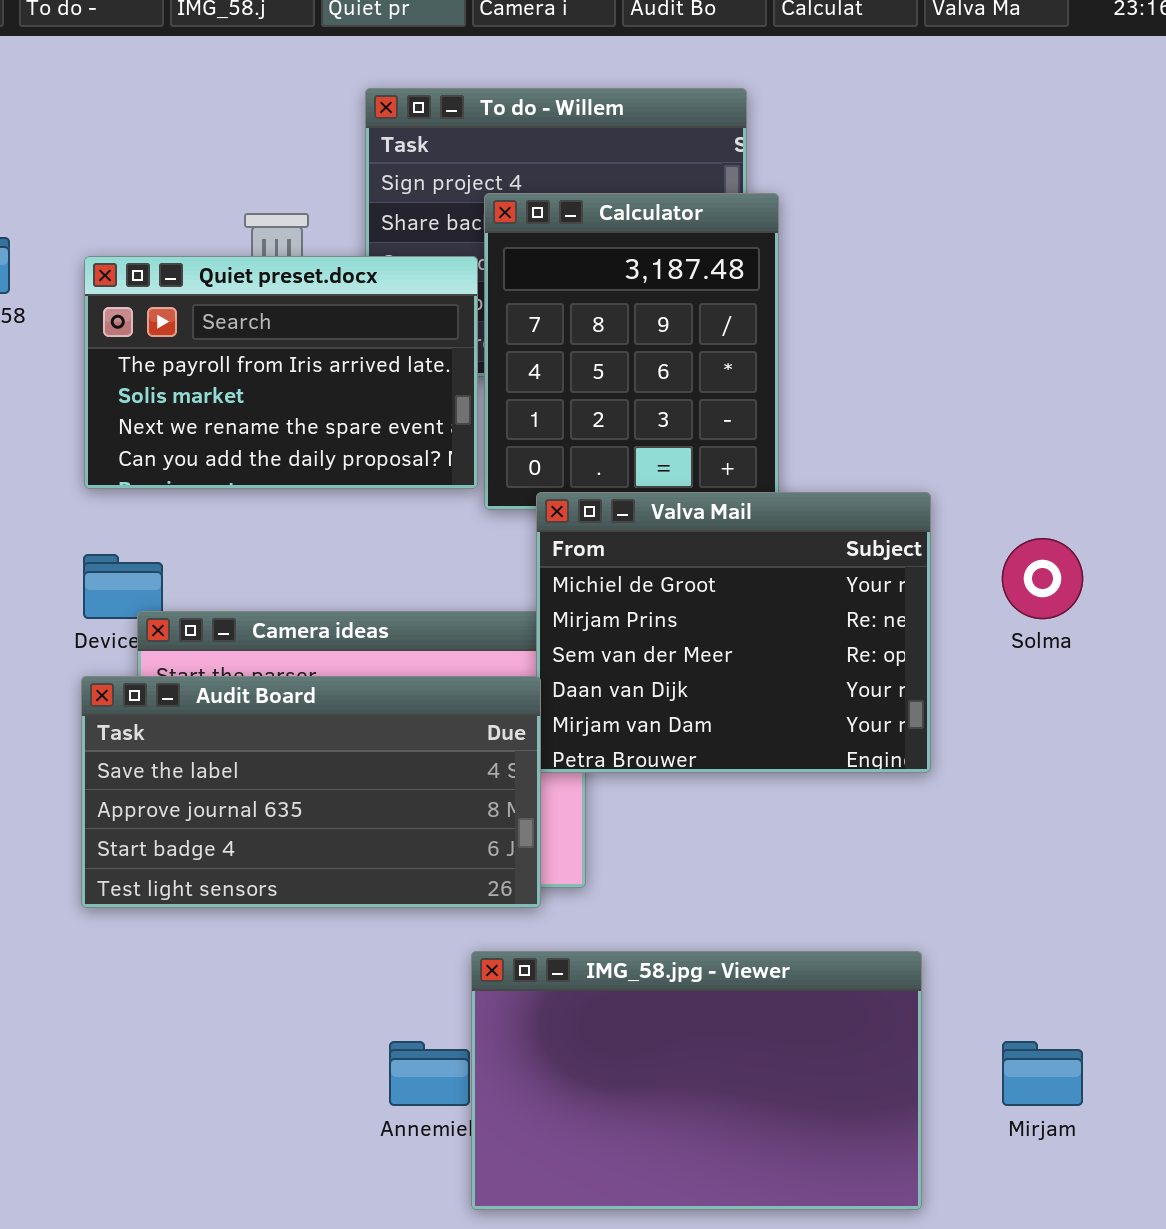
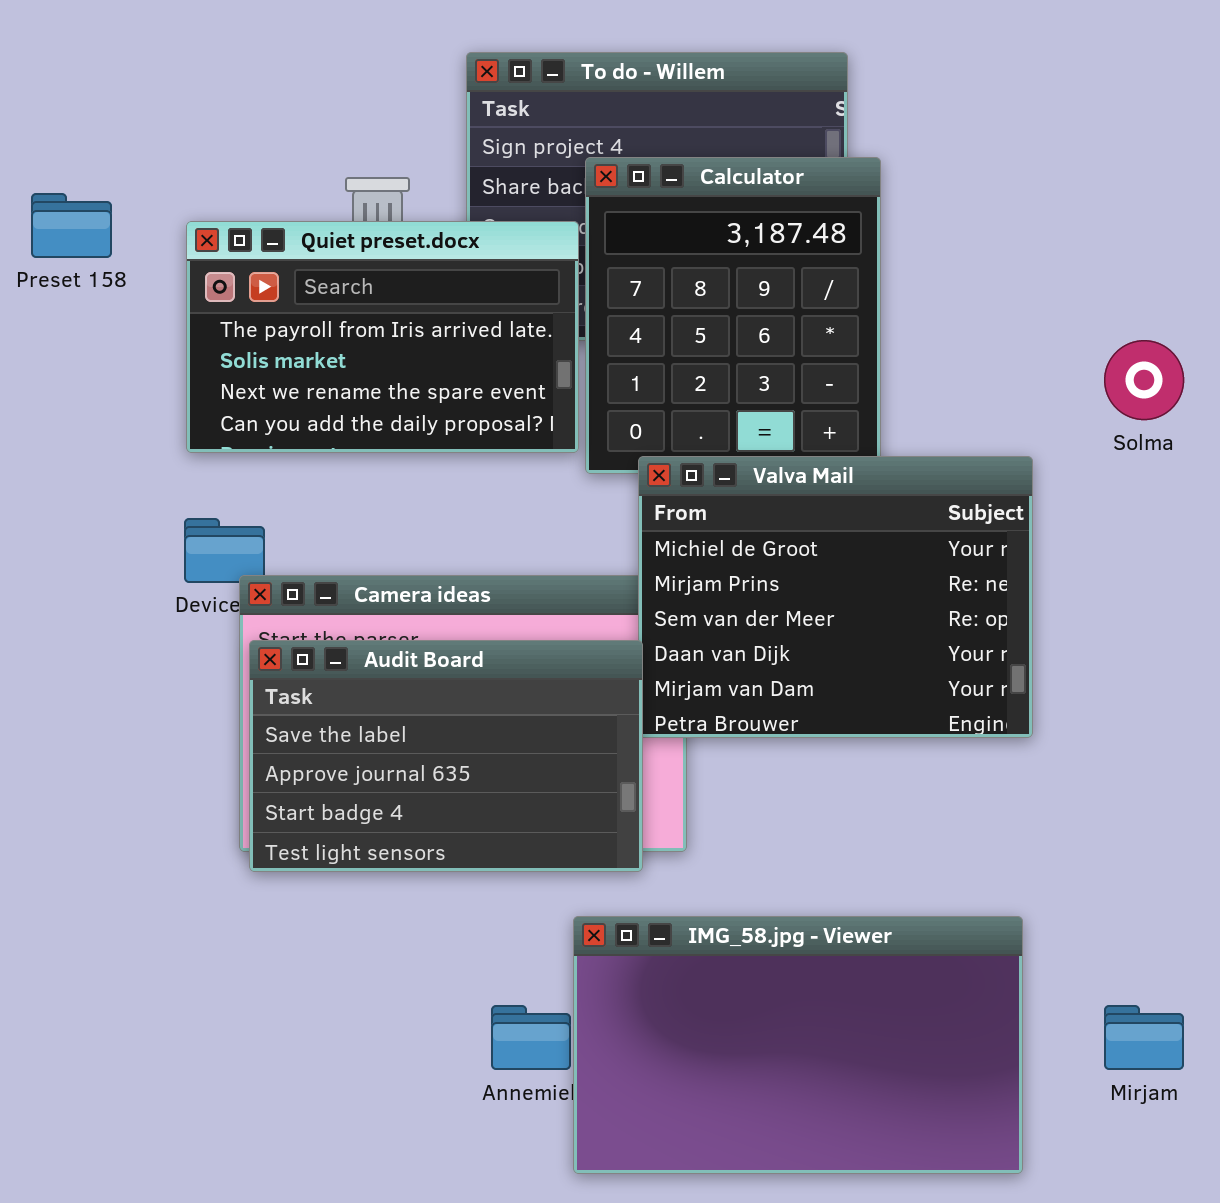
Solma: [1002,538,1083,619] -> [1104,340,1184,420], moved
Audit Board: [81,676,541,908] -> [249,640,643,872], resized

